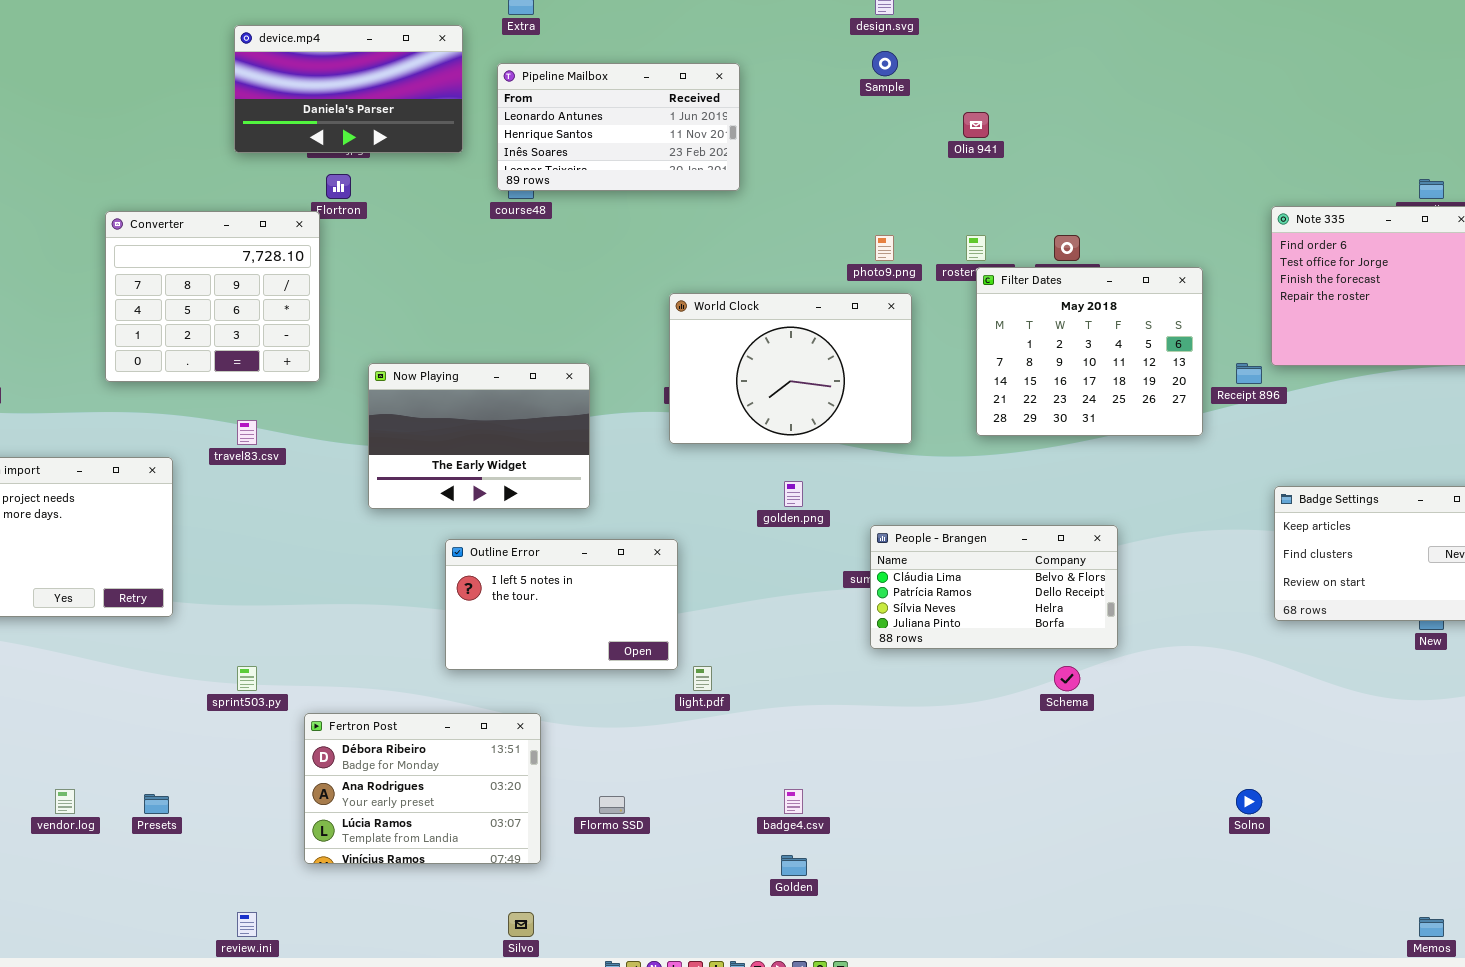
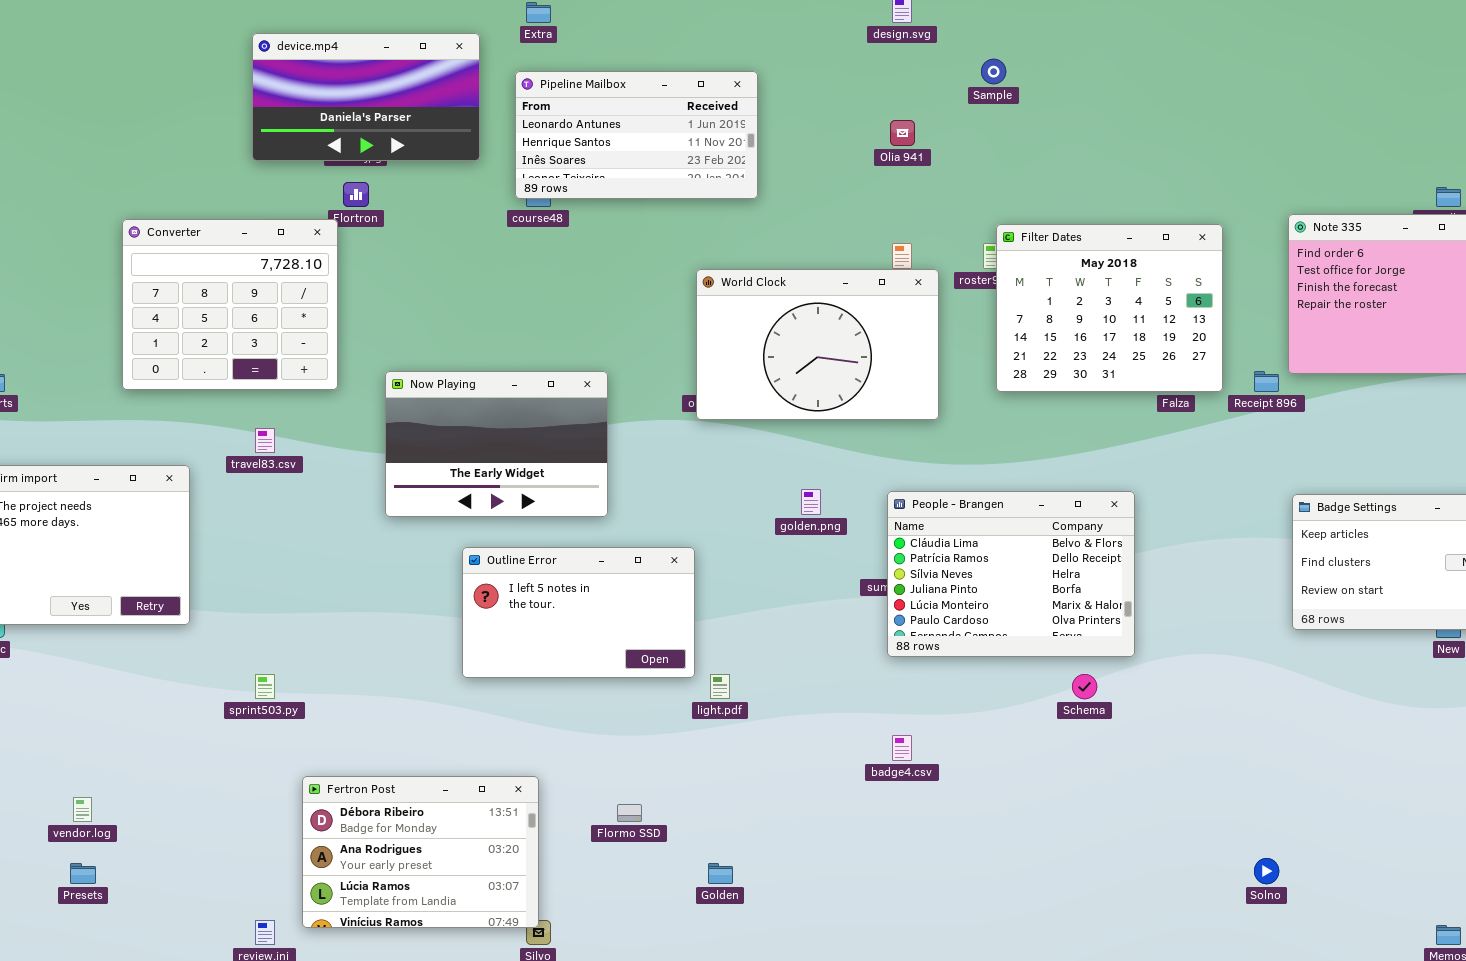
Sample: [872,51,898,76] -> [981,59,1006,84], moved
Olia 941: [963,112,989,138] -> [890,120,915,146], moved
Filter Dates: [976,267,1203,436] -> [996,224,1223,392], moved
World Clock: [669,293,912,444] -> [696,269,939,420], moved
People - Brangen: [870,525,1118,649] -> [887,491,1135,657], resized
Fertron Post: [304,713,541,864] -> [302,776,539,928], moved
badge4.csv: [784,789,803,814] -> [892,735,912,761], moved
Solno: [1236,789,1262,814] -> [1254,858,1279,884], moved
Presets: [144,794,169,814] -> [70,863,96,884], moved
Golden: [781,855,807,876] -> [708,863,733,884], moved

